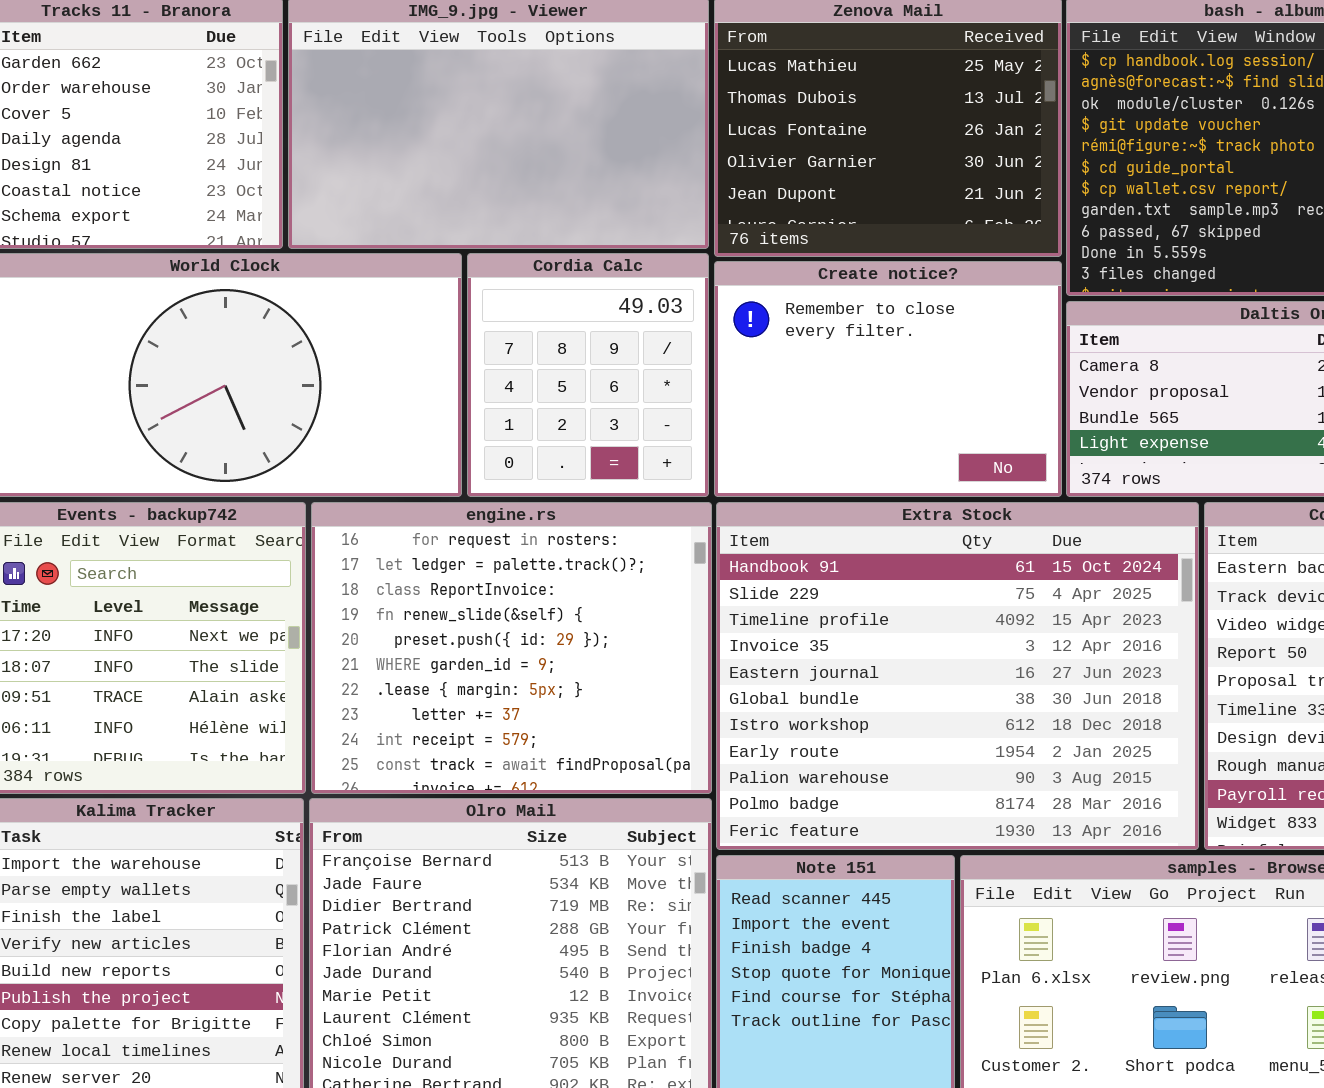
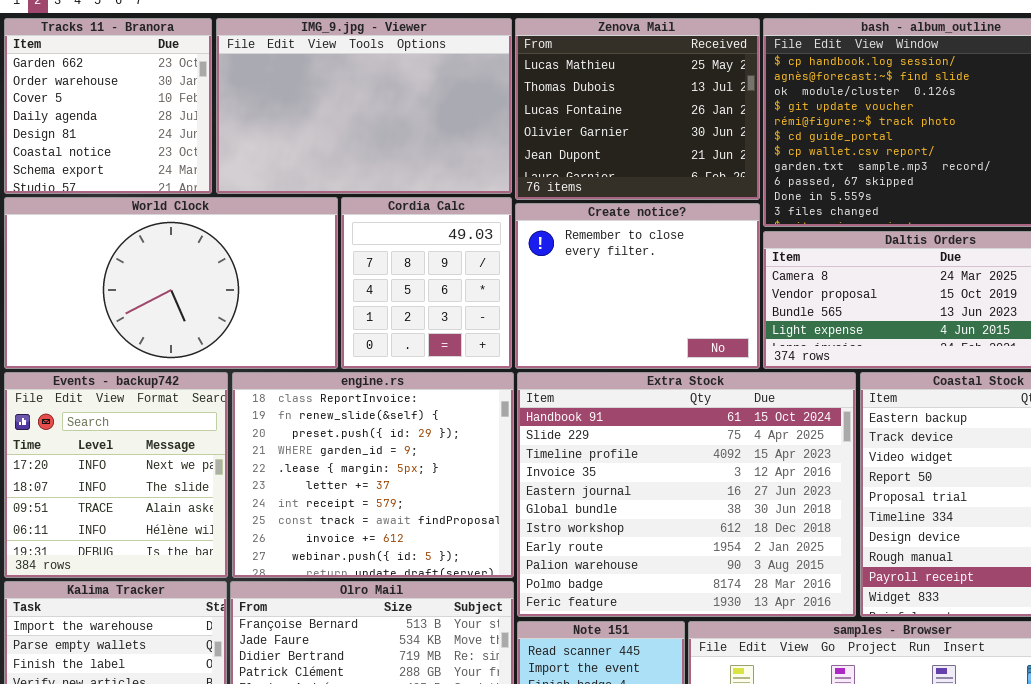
engine.rs: [311,502,712,794] -> [232,372,514,578], scrolled down 2 rows

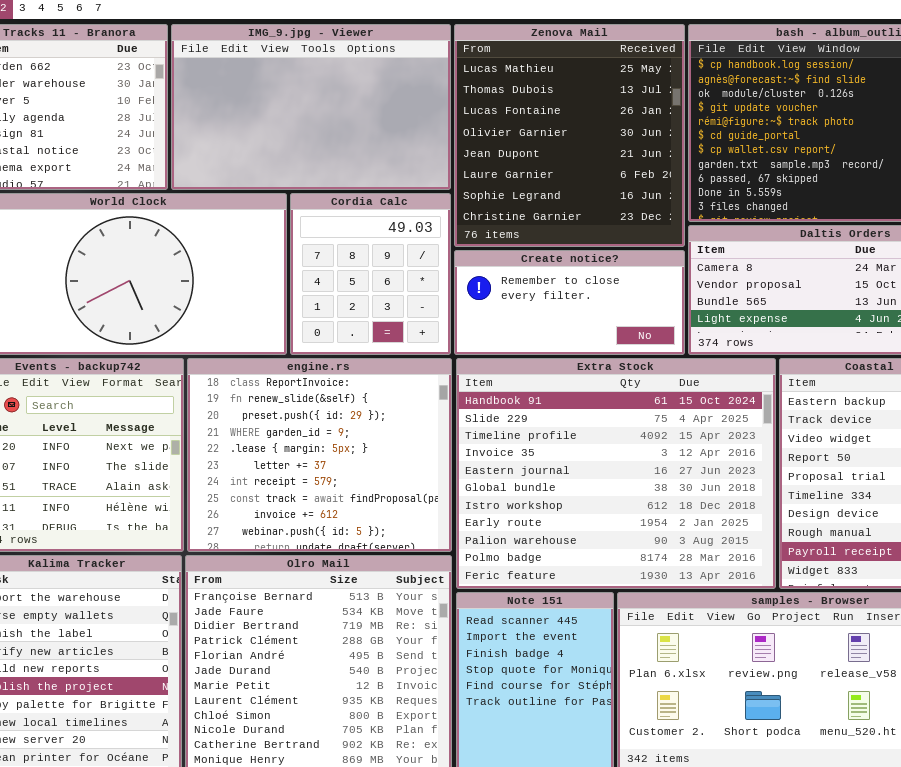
Zenova Mail: [515,18,760,200] -> [454,24,685,247], resized
Create notice?: [515,203,760,369] -> [454,250,685,355], resized

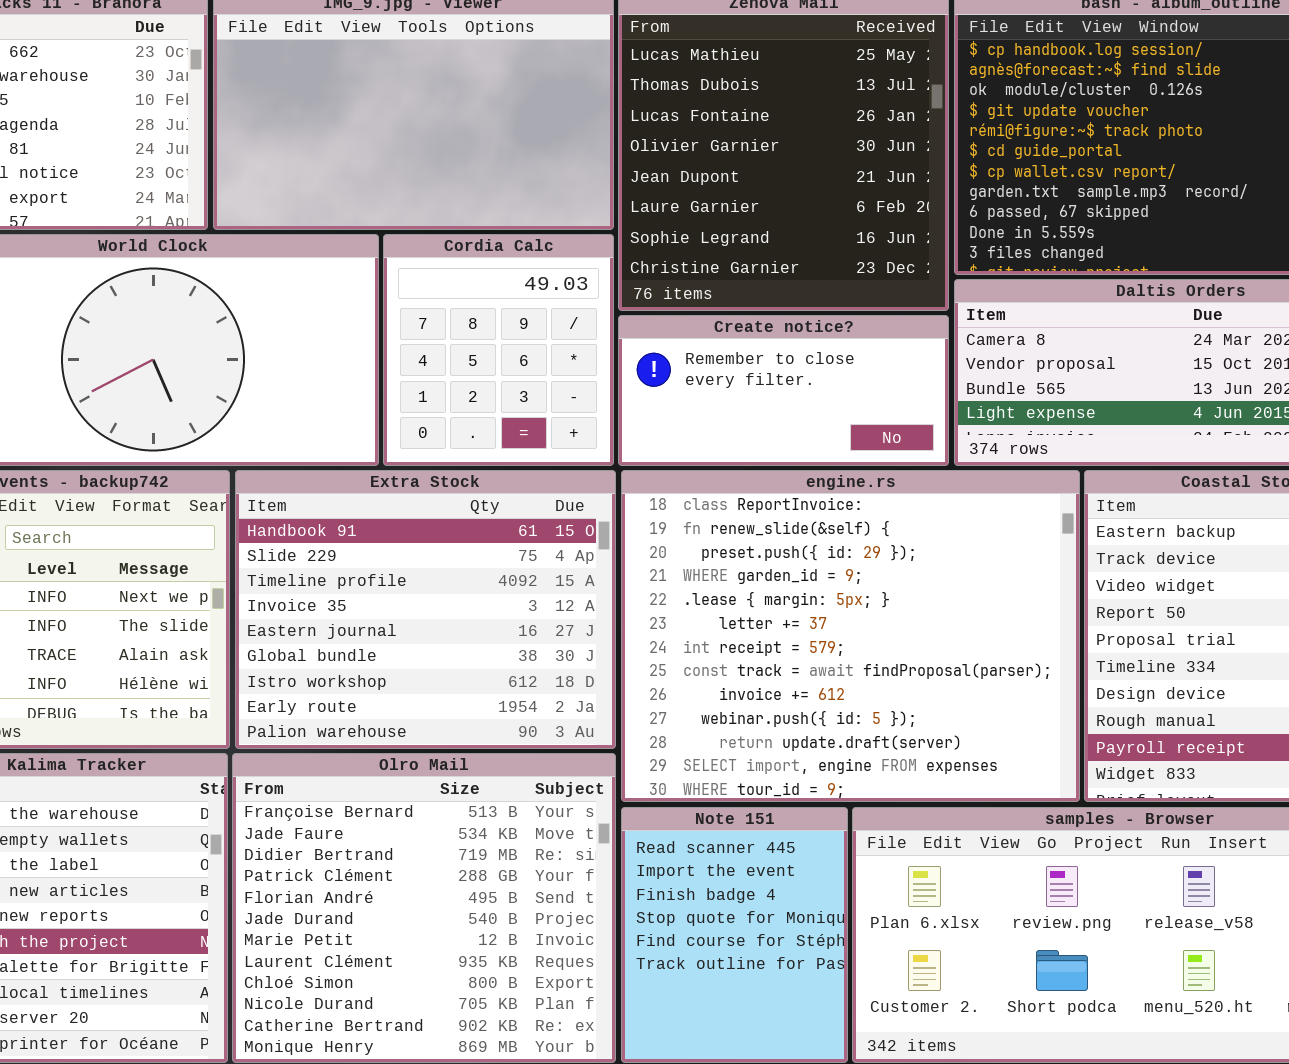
engine.rs: [187,358,452,552] -> [621,470,1080,802], moved, resized
Extra Stock: [456,358,776,589] -> [235,470,616,749], moved, resized

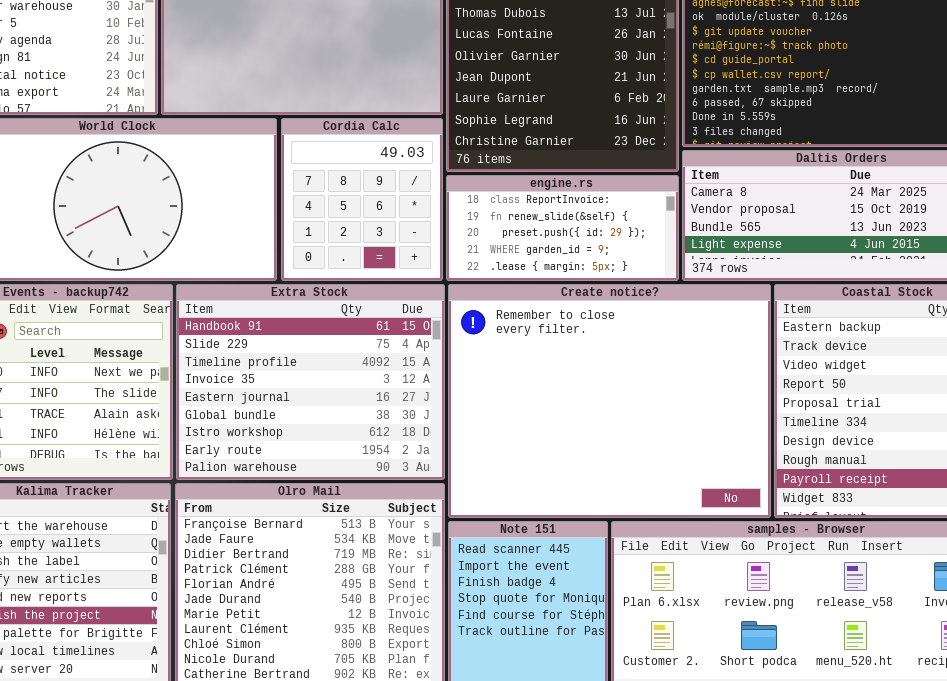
Create notice?: [618,315,949,466] -> [448,284,771,518], moved, resized
engine.rs: [621,470,1080,802] -> [446,175,679,281], moved, resized

